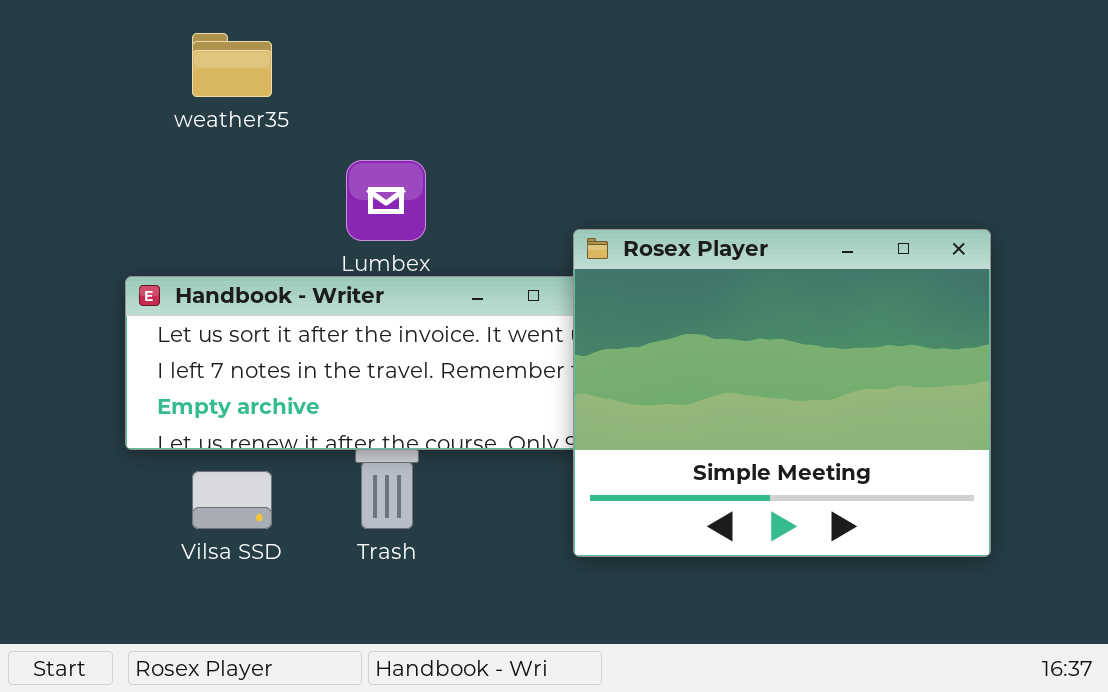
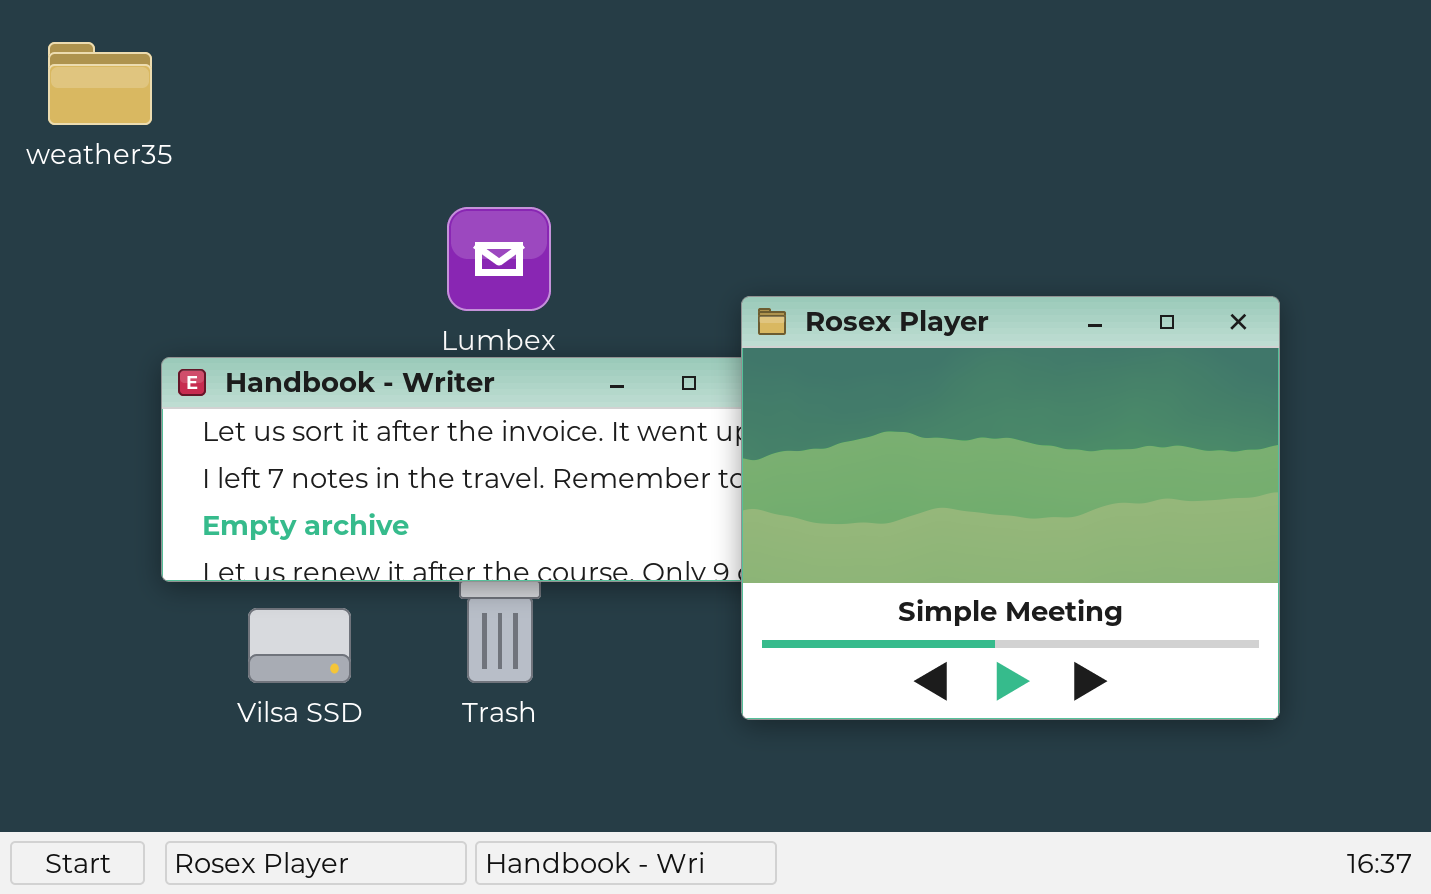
weather35: [192,33,272,97] -> [48,42,152,125], moved

